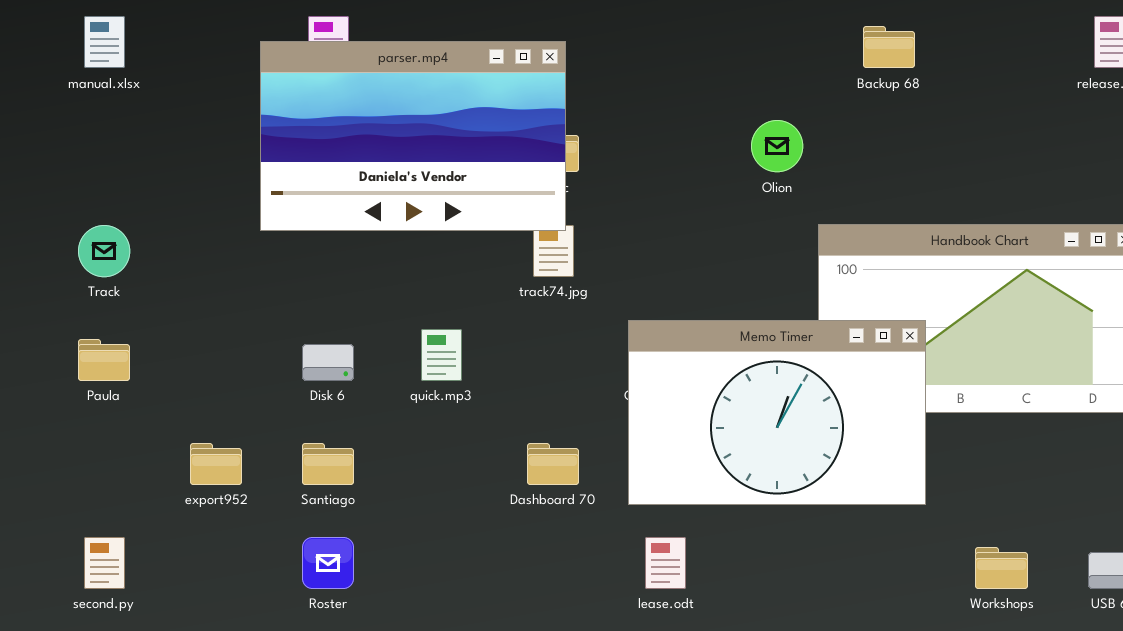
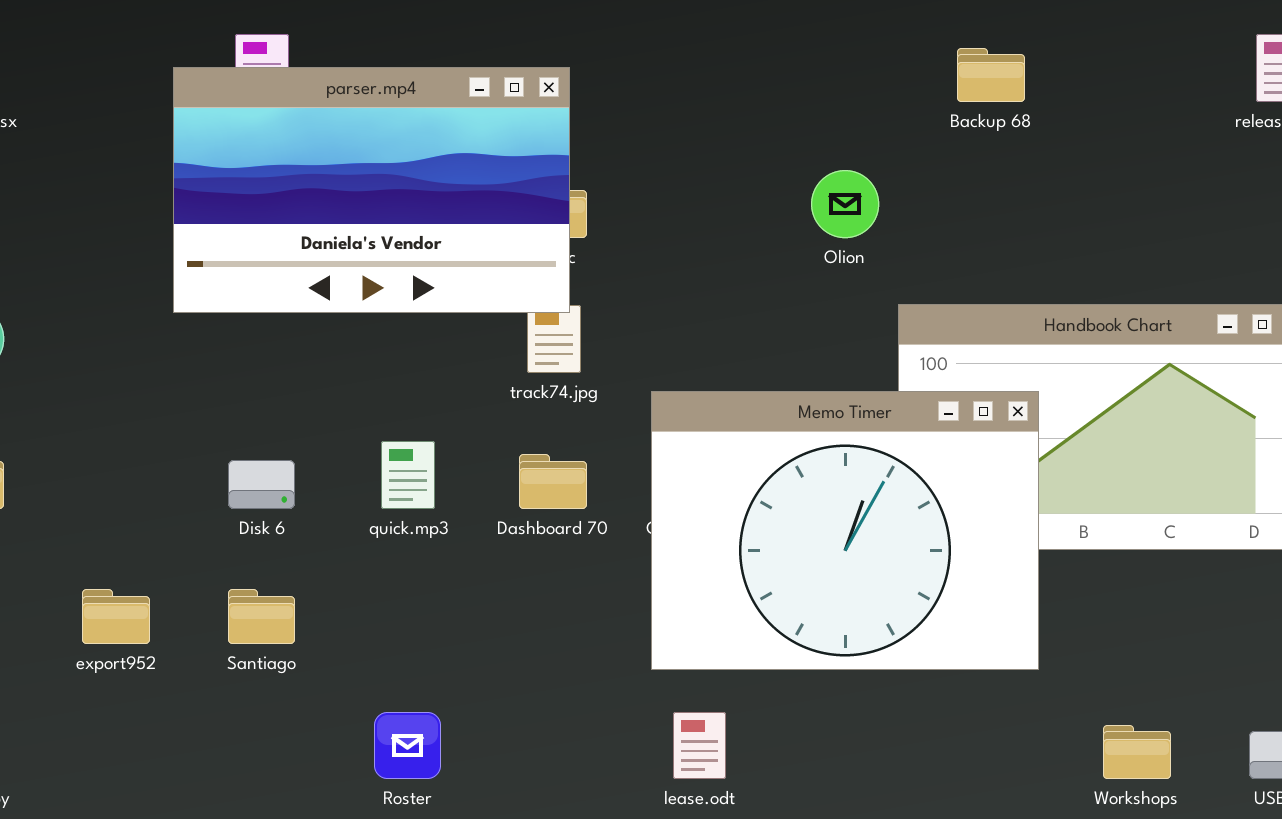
Memo Timer: [628,320,926,505] -> [651,391,1039,670], resized
Dashboard 70: [527,443,579,485] -> [519,454,587,509], moved
Roster: [302,537,354,589] -> [374,712,441,779], moved

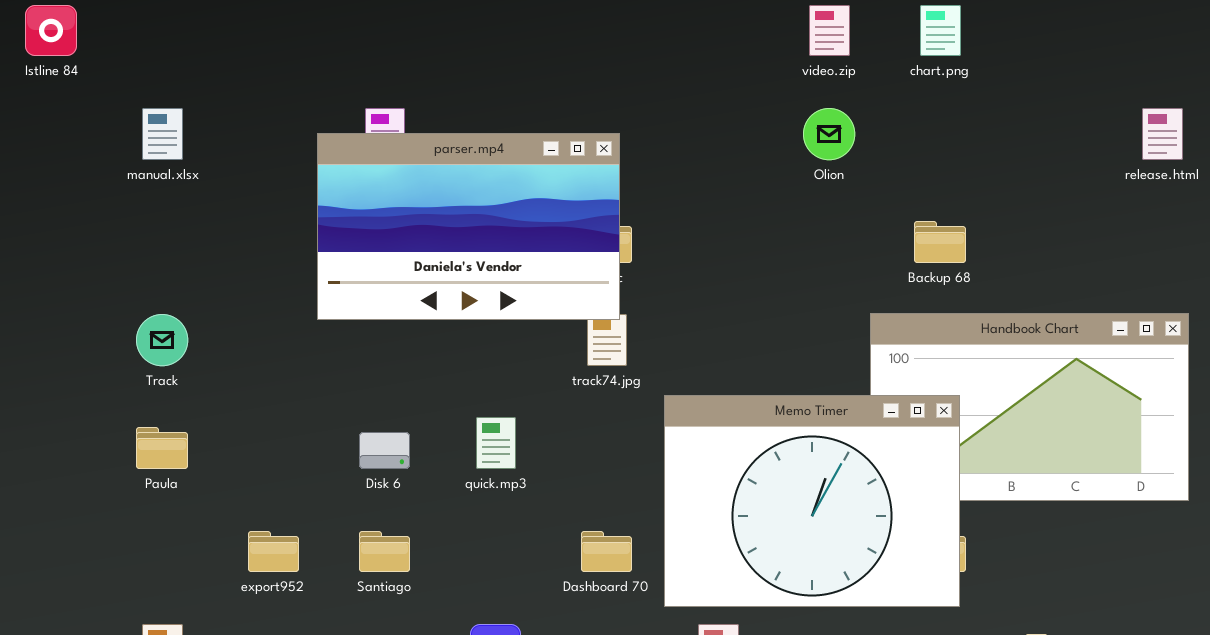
Backup 68: [957,48,1025,102] -> [914,221,966,263], moved
Olion: [811,170,879,238] -> [803,108,855,160], moved
Memo Timer: [651,391,1039,670] -> [664,395,960,607], moved
Dashboard 70: [519,454,587,509] -> [581,531,632,572], moved

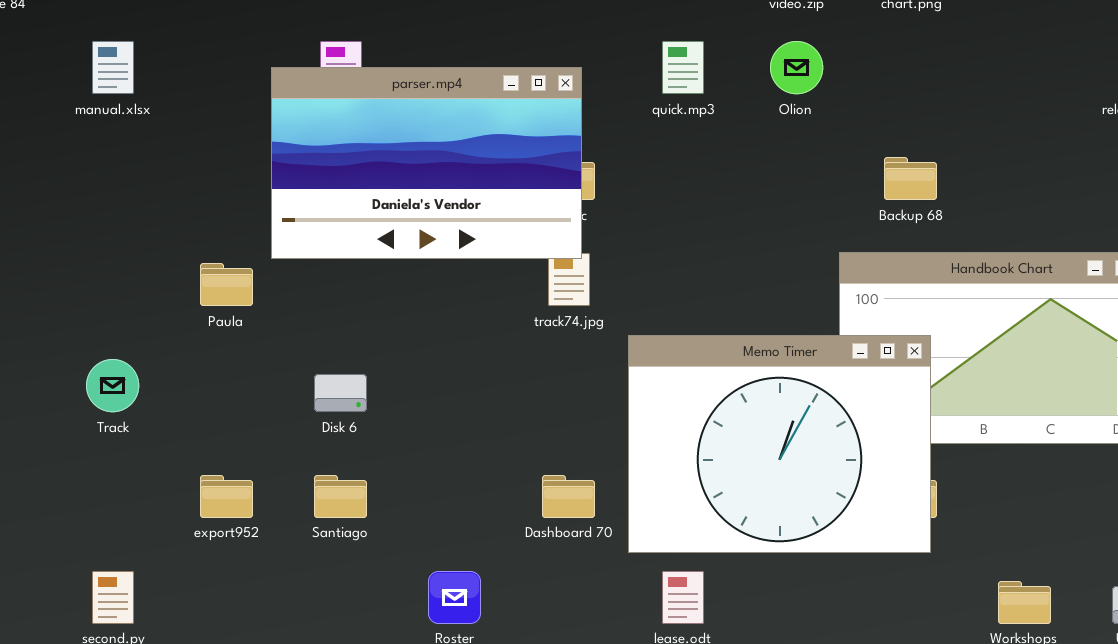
Track: [136,314,188,366] -> [86,359,139,412], moved
quick.mp3: [476,417,516,469] -> [662,41,704,94], moved
Paula: [136,427,188,469] -> [200,263,253,306], moved

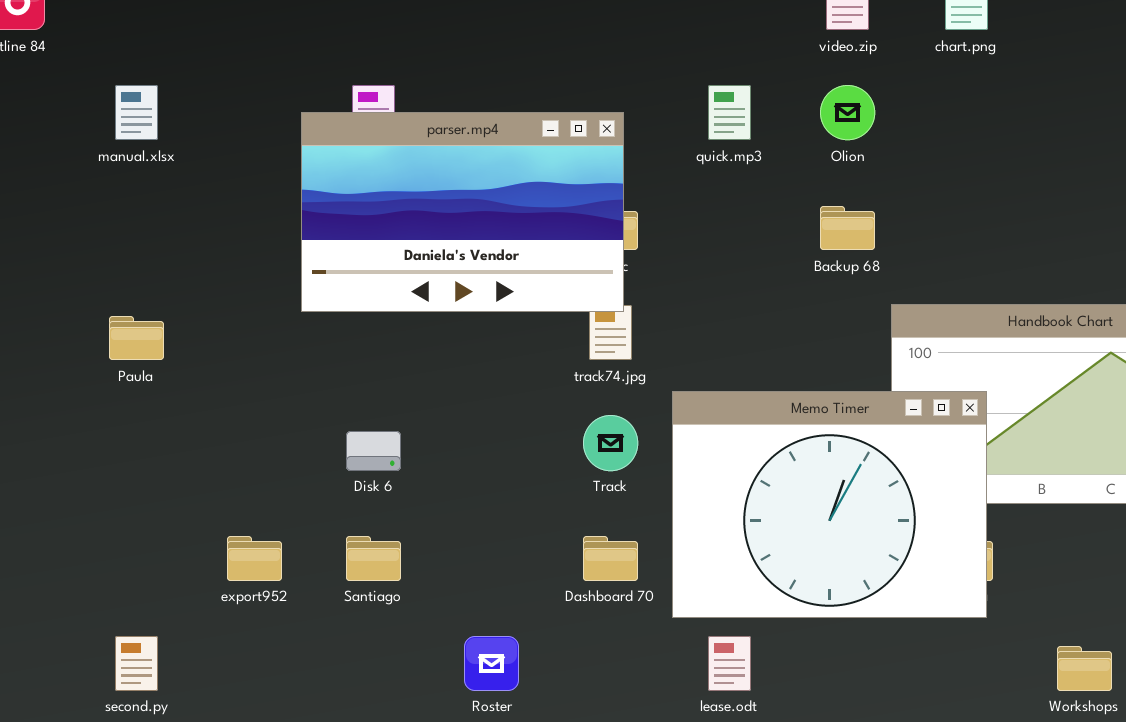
Backup 68: [884,157,937,200] -> [820,206,875,250], moved
Paula: [200,263,253,306] -> [109,316,164,360], moved
Track: [86,359,139,412] -> [583,415,638,471], moved

